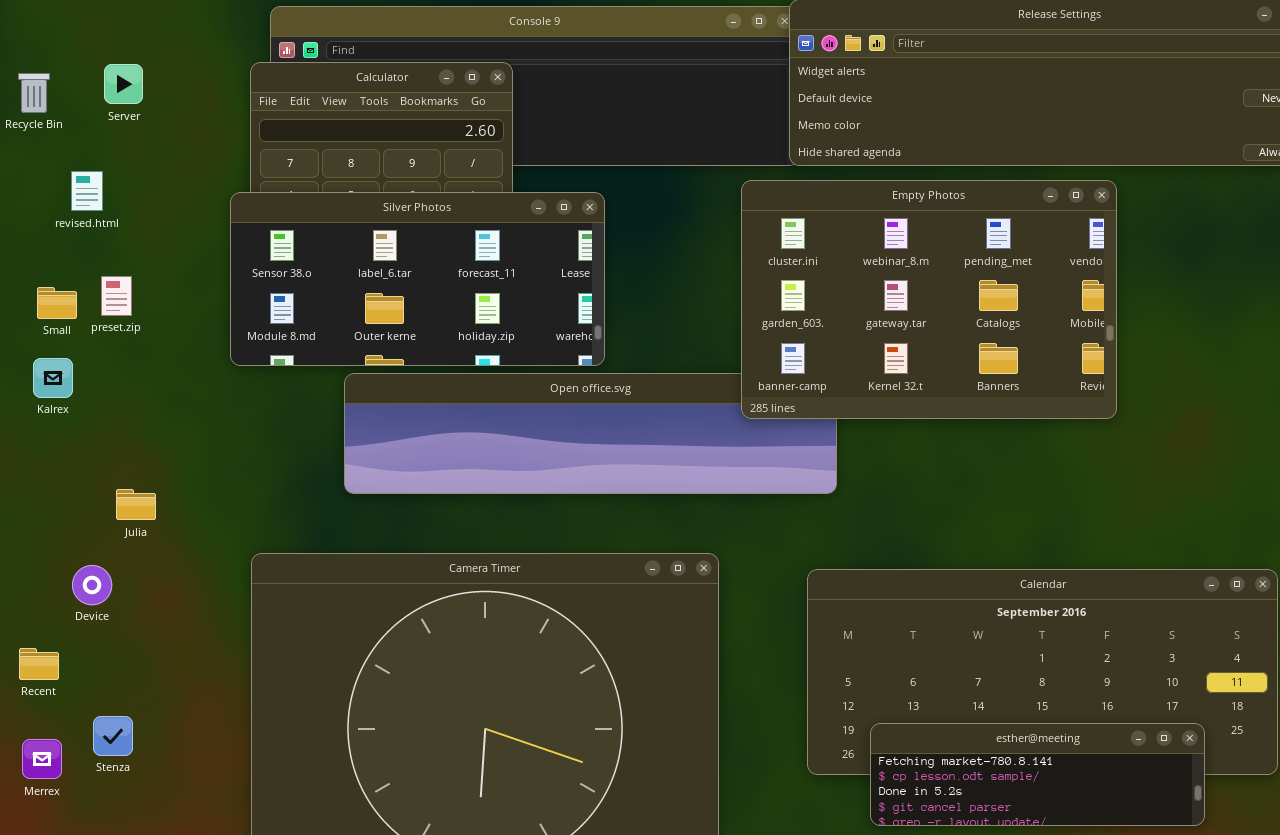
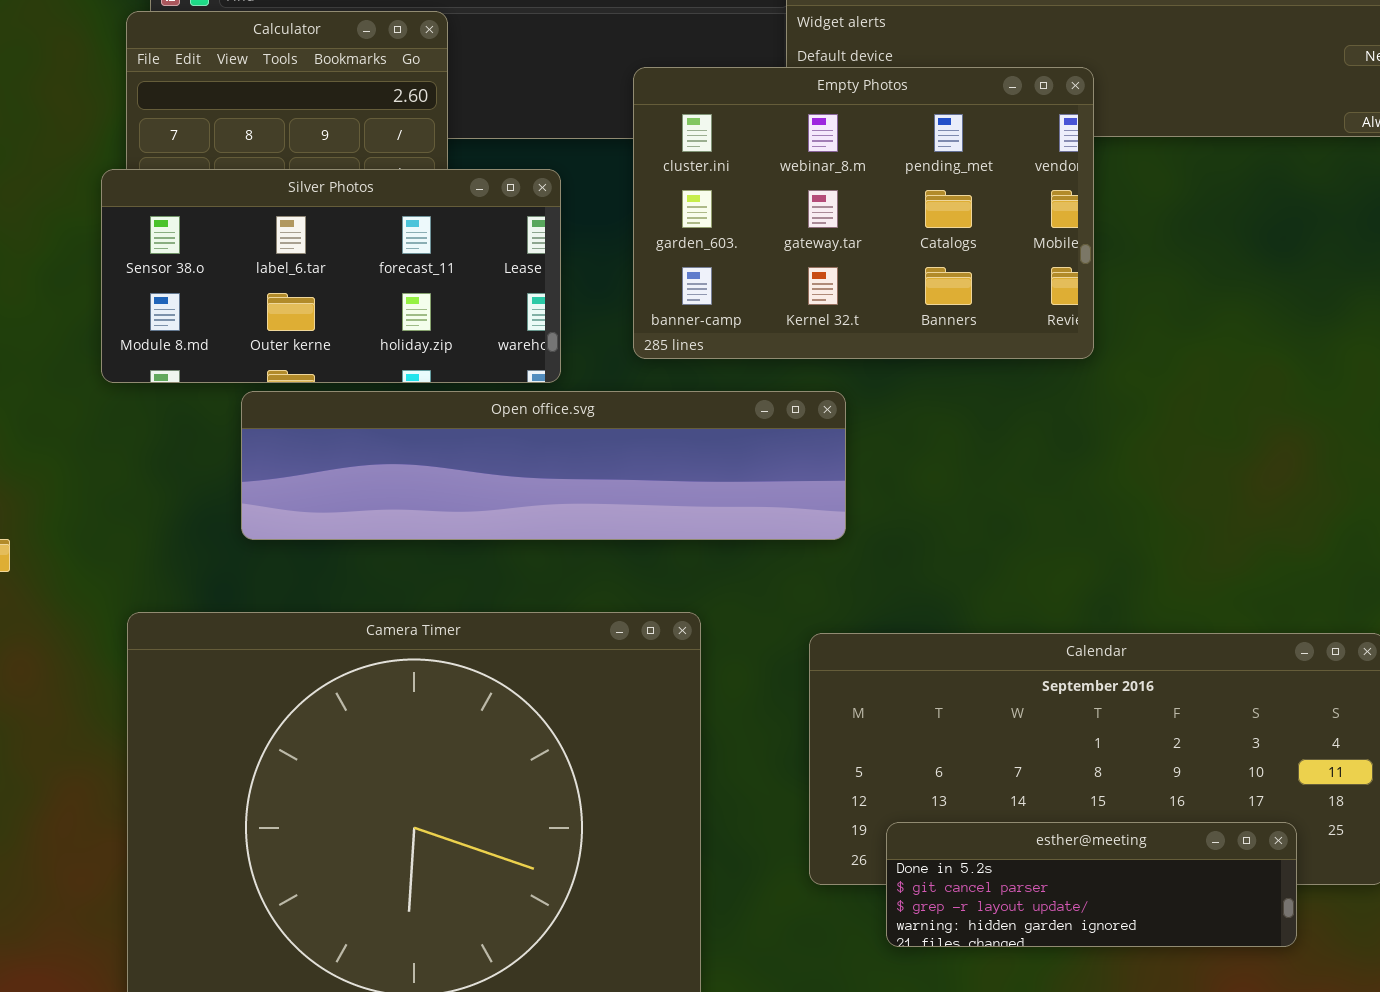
Empty Photos: [741,180,1117,419] -> [633,67,1094,359], moved
esther@meeting: [870,723,1205,826] -> [886,822,1297,947], scrolled down 2 rows

